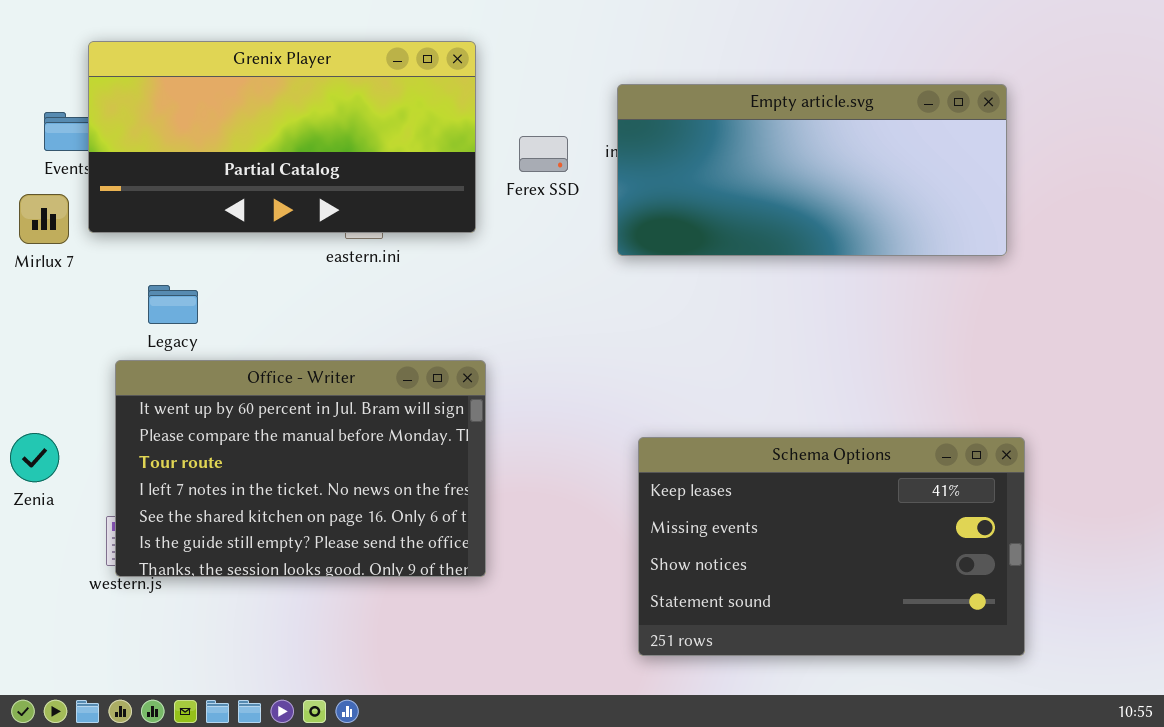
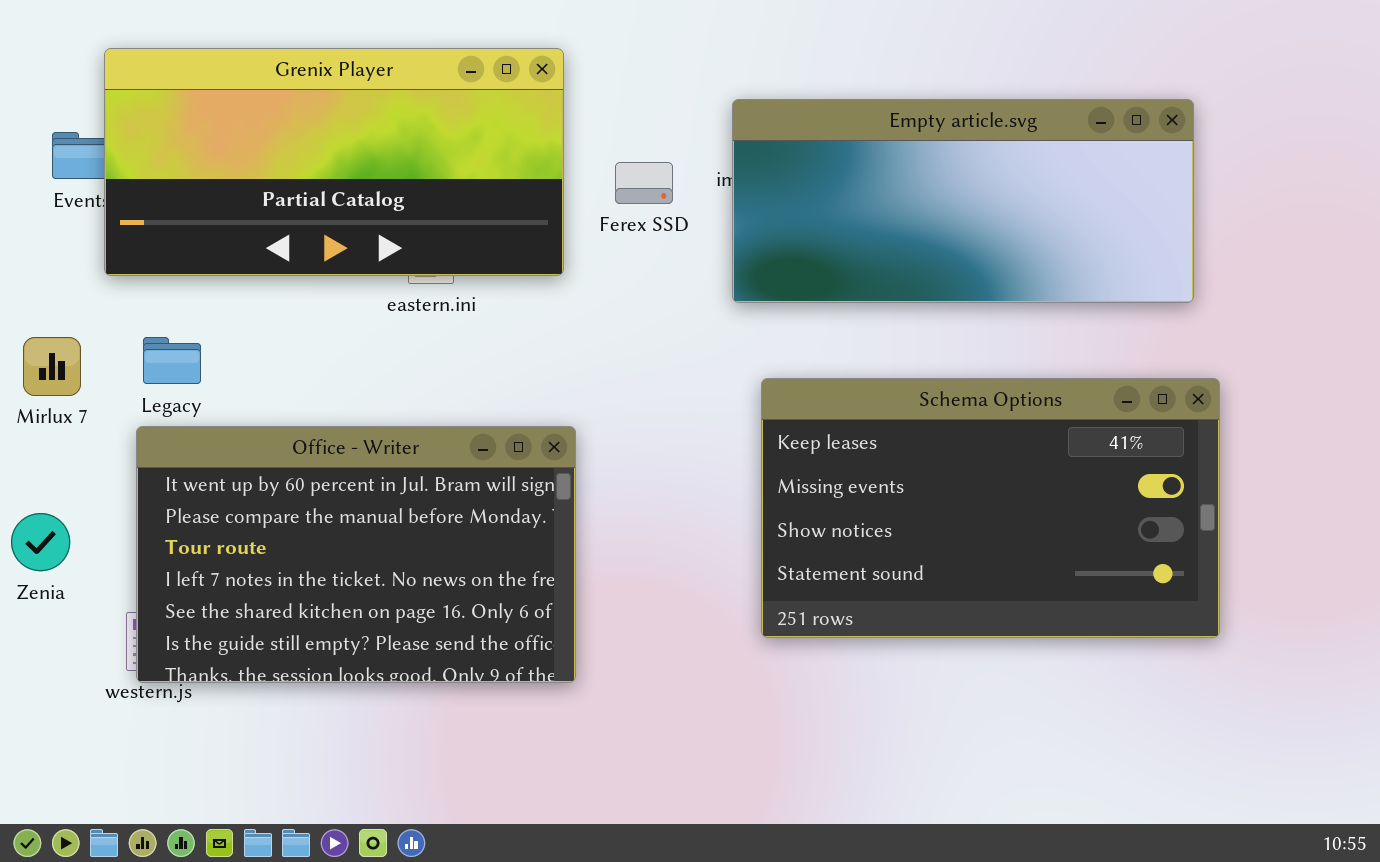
Mirlux 7: [19,194,69,244] -> [23,337,81,396], moved
Legacy: [148,285,198,324] -> [143,337,201,384], moved
Schema Options: [638,437,1025,656] -> [761,378,1220,638], moved

